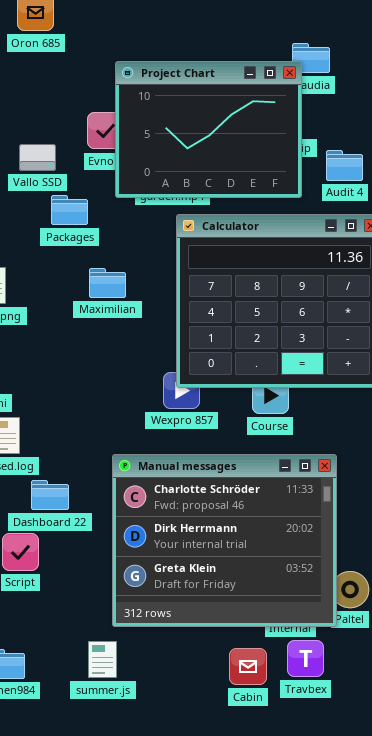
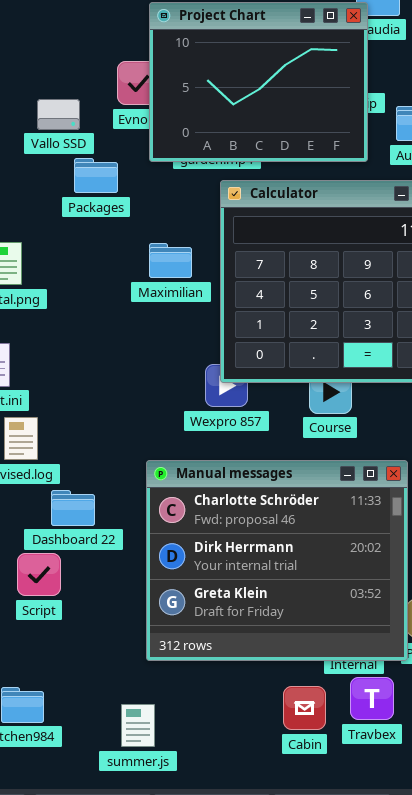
Maximilian: [89,268,126,298] -> [149,243,192,278], moved
summer.js: [88,641,117,678] -> [121,704,155,747], moved

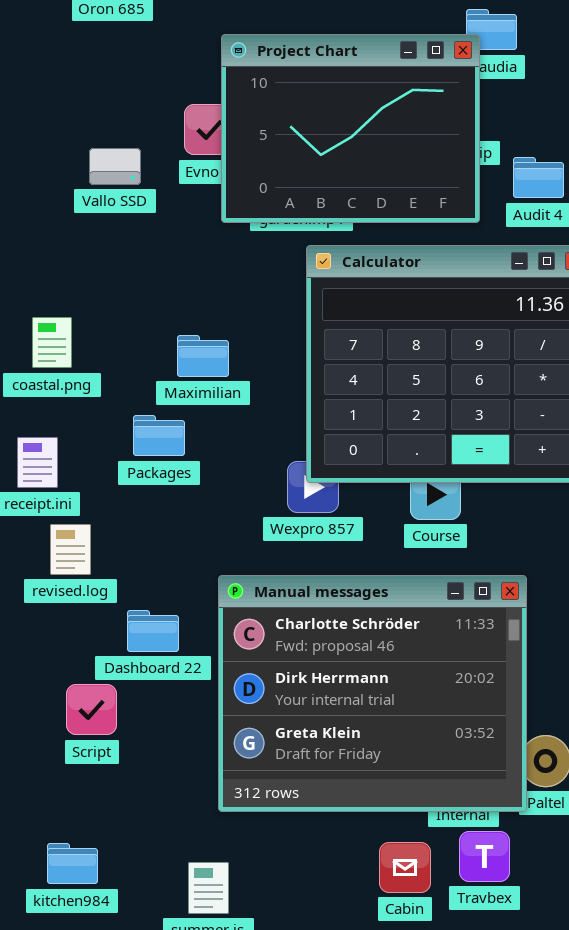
Packages: [74,158,118,193] -> [133,415,185,456], moved
Maximilian: [149,243,192,278] -> [177,335,229,377], moved
Dashboard 22: [51,490,95,526] -> [127,610,179,652], moved

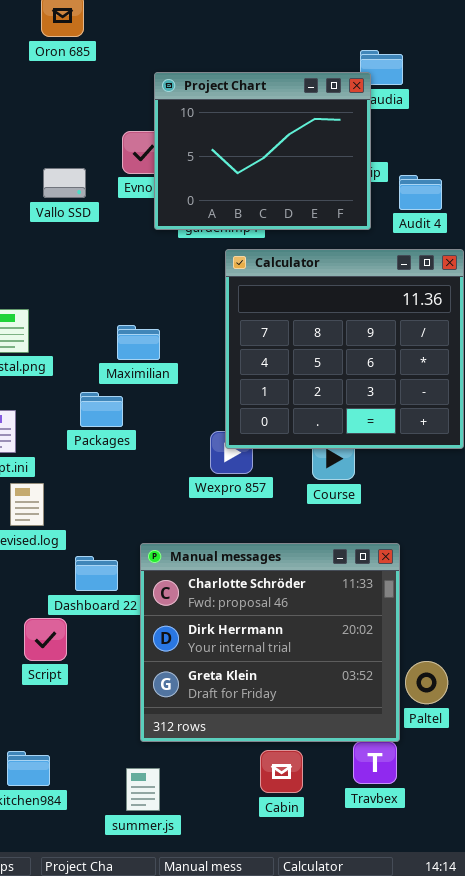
Manual messages: [218,575,527,812] -> [140,543,400,742], moved
Cabin: [379,842,431,893] -> [260,750,303,793], moved

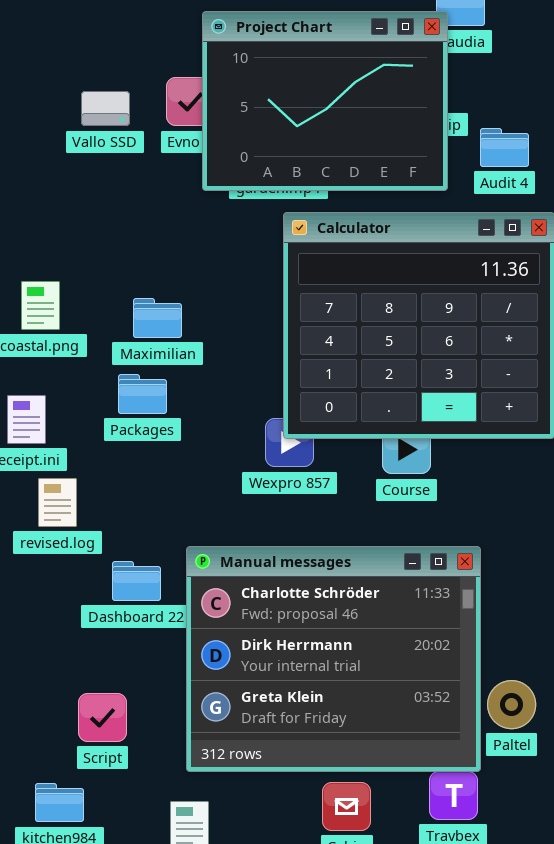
Vallo SSD: [43,168,86,198] -> [81,91,130,126], moved
Maximilian: [117,325,160,360] -> [133,298,182,338], moved
Script: [24,618,67,661] -> [78,693,127,742], moved

